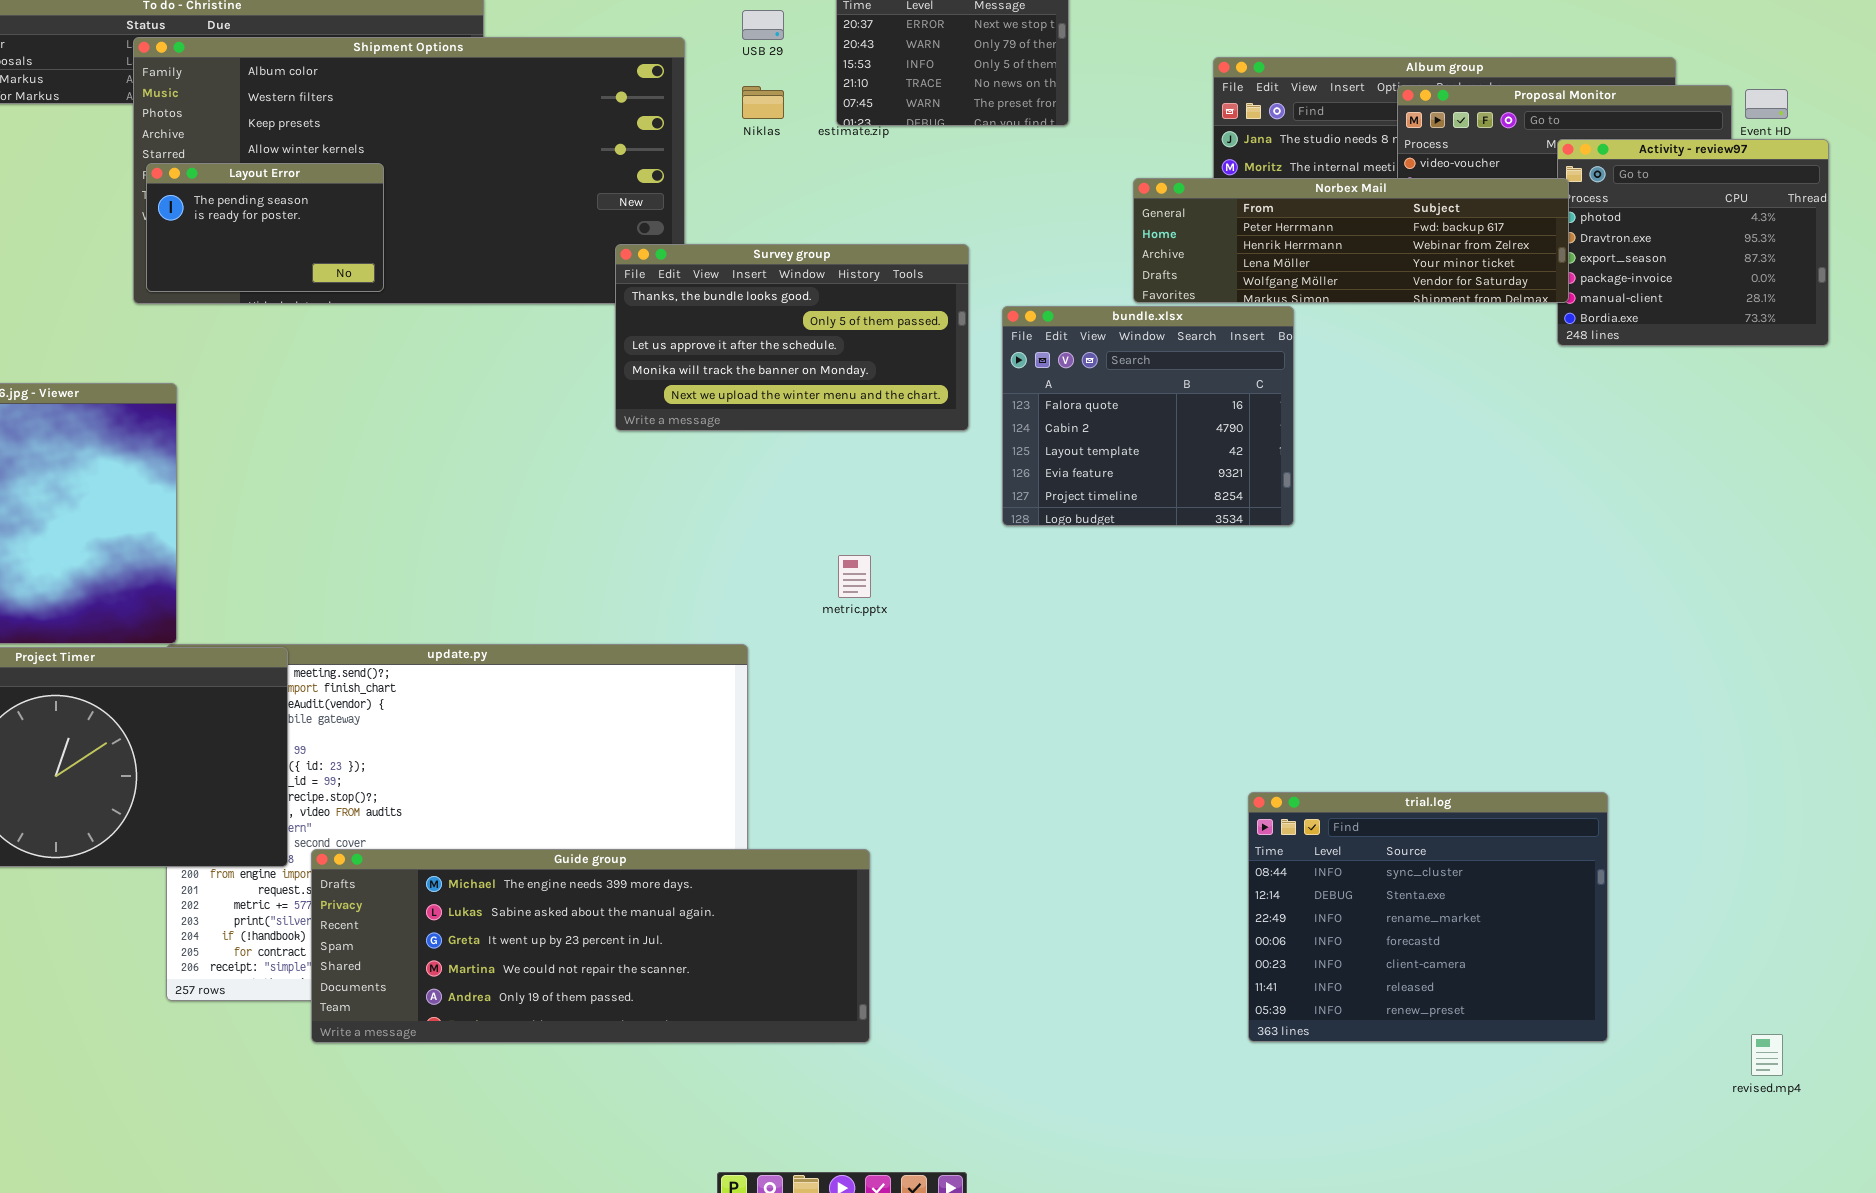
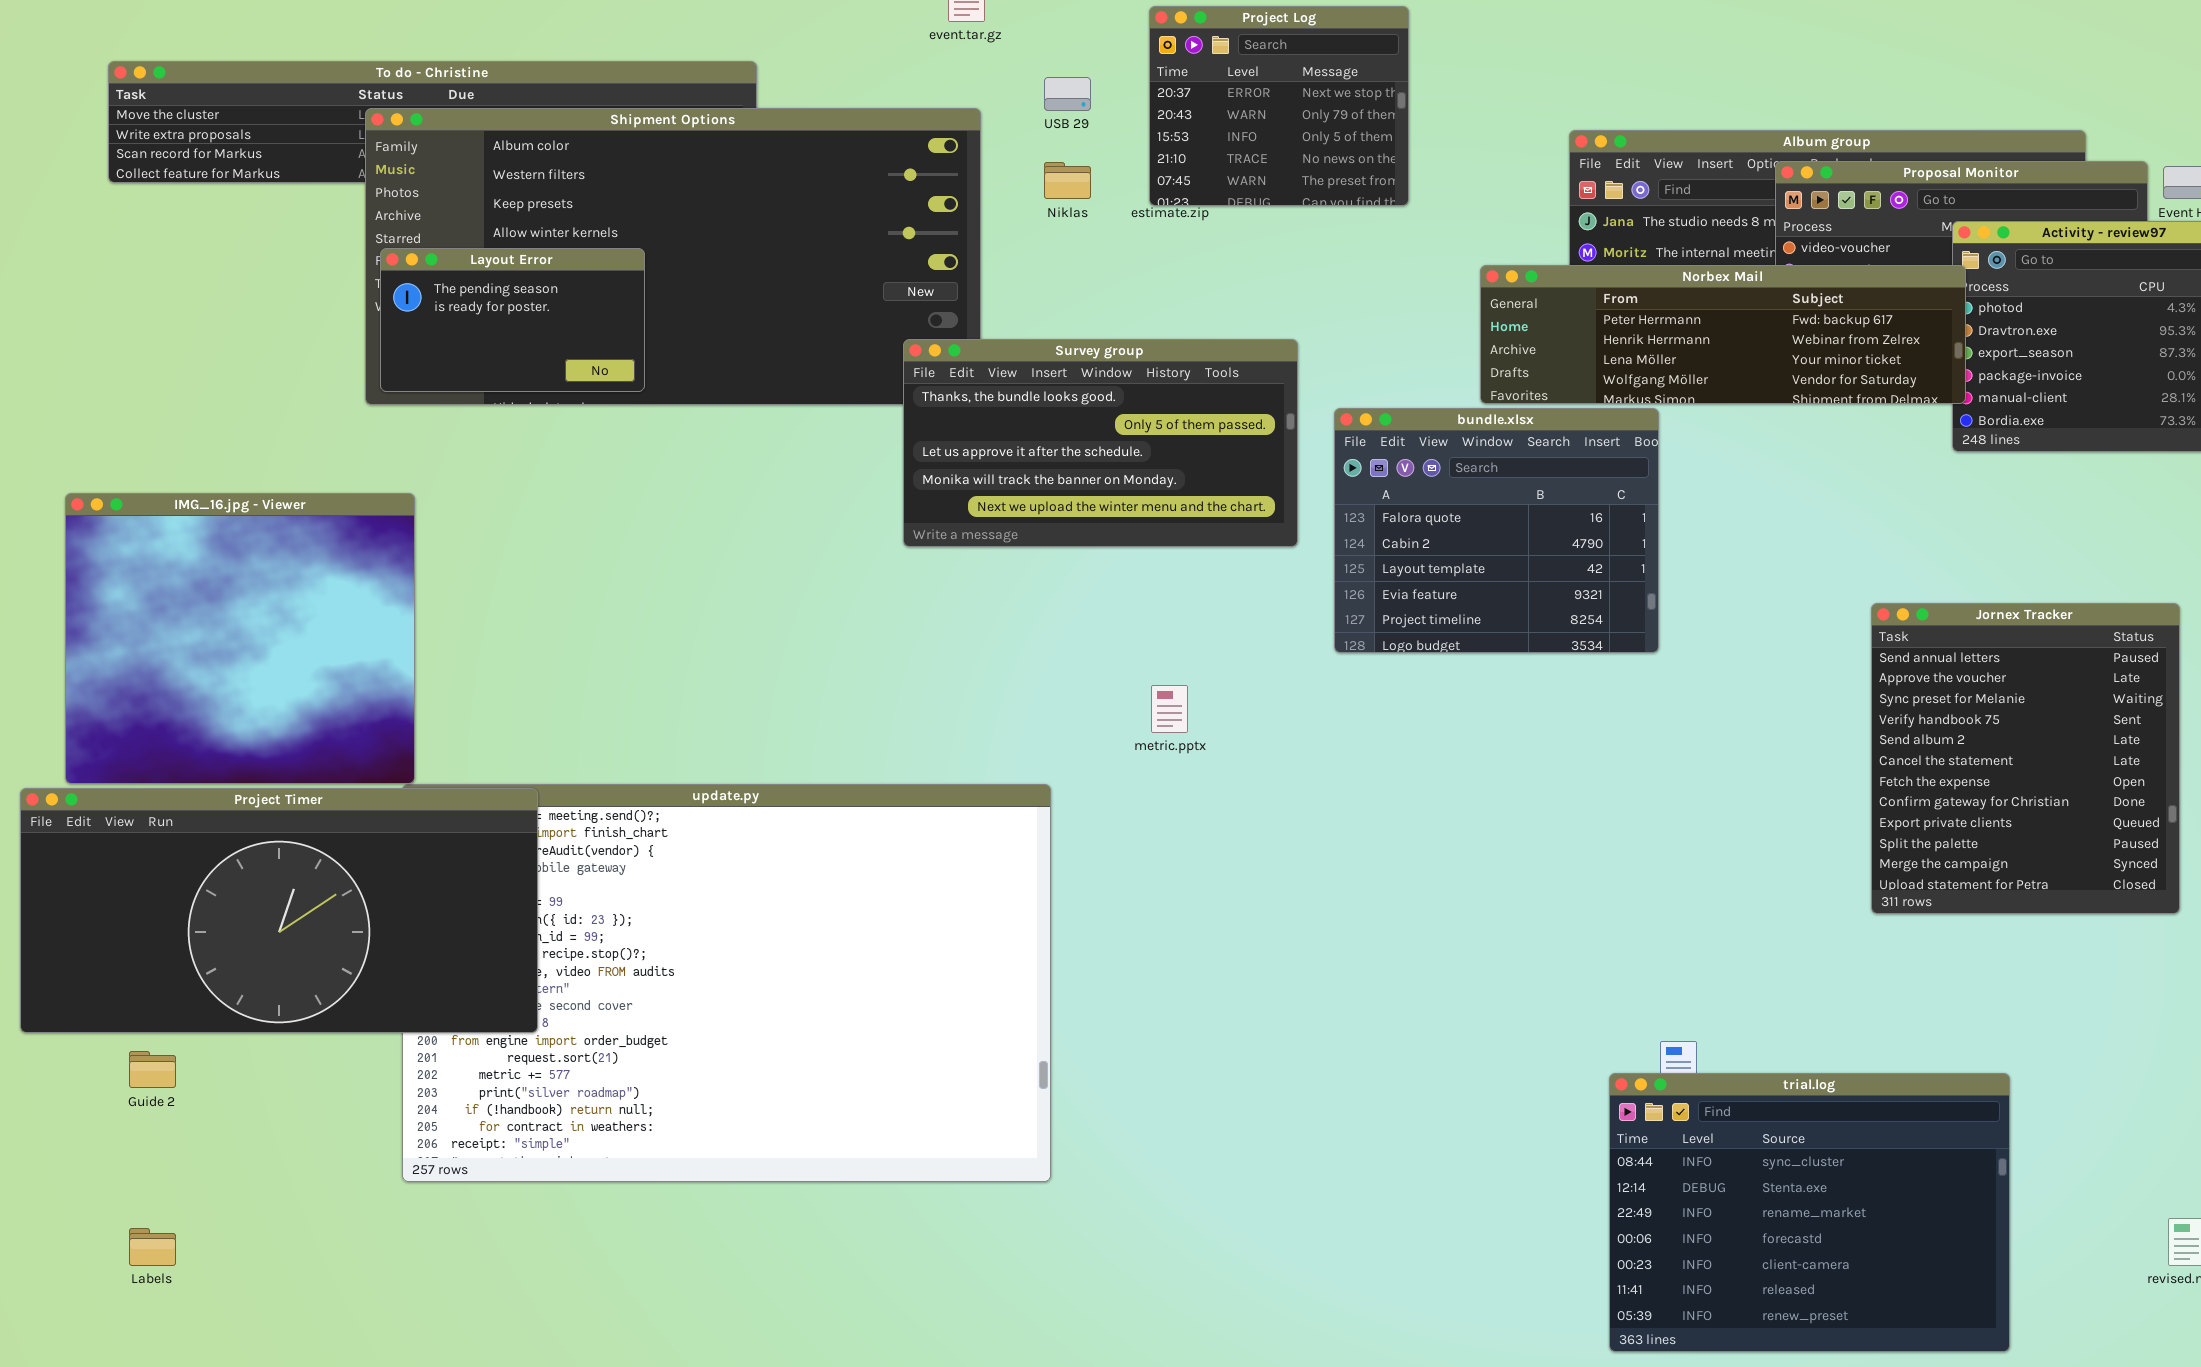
Jornex Tracker: none -> [1871,603,2180,914], opened
trial.log: [1248,792,1608,1042] -> [1609,1073,2010,1352], moved
Guide group: [311,849,870,1043] -> none, closed

